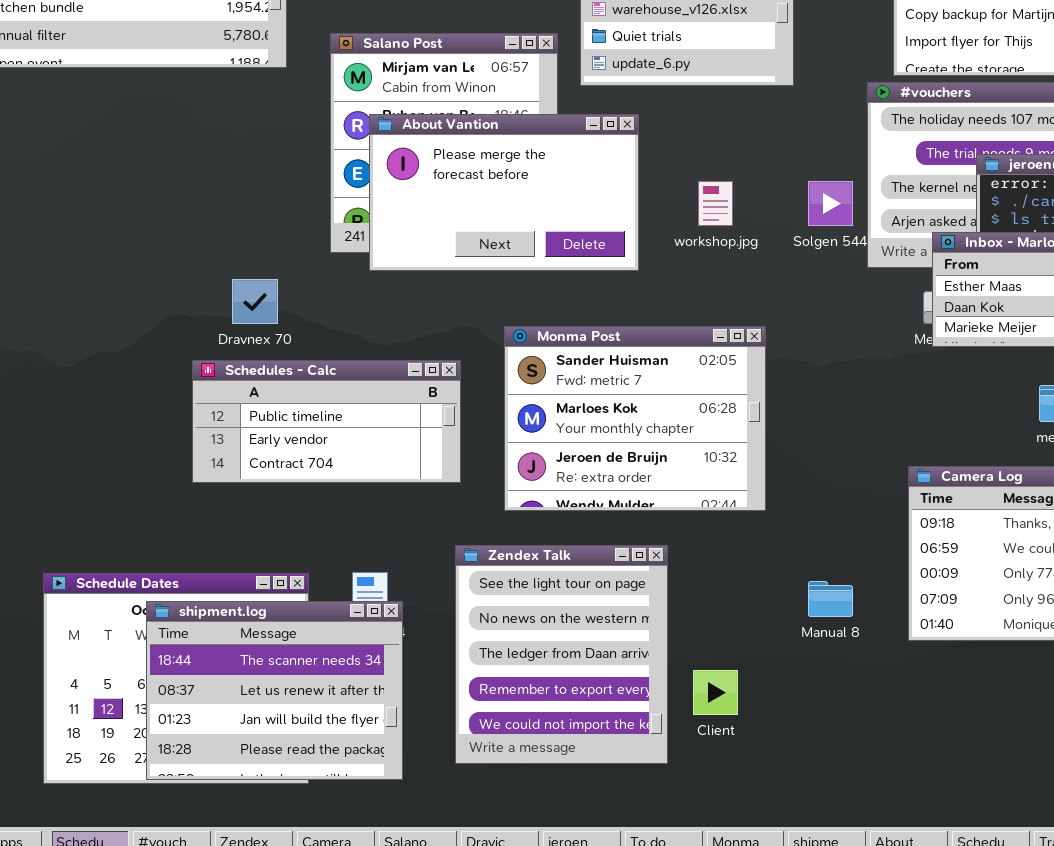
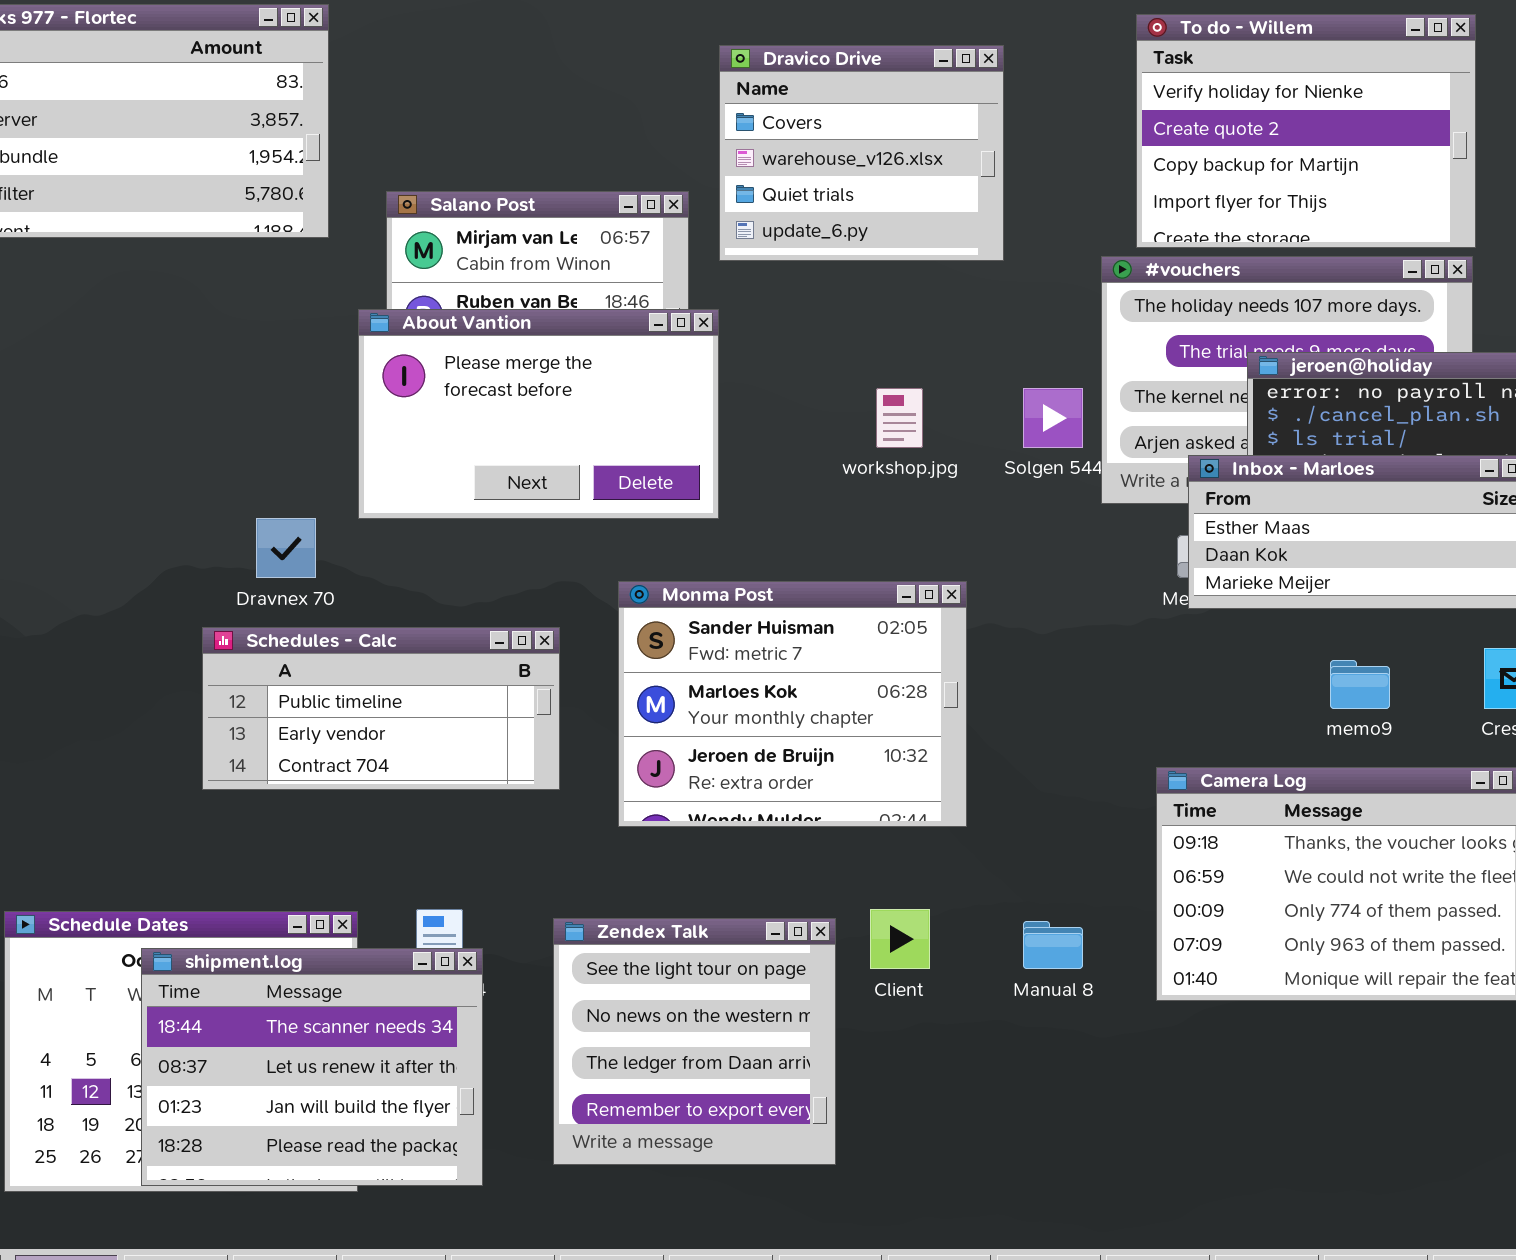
About Vantion: [369,114,639,271] -> [358,309,719,519], moved
Zendex Talk: [455,545,668,764] -> [553,918,836,1165], resized
Client: [693,670,738,715] -> [870,909,930,969], moved

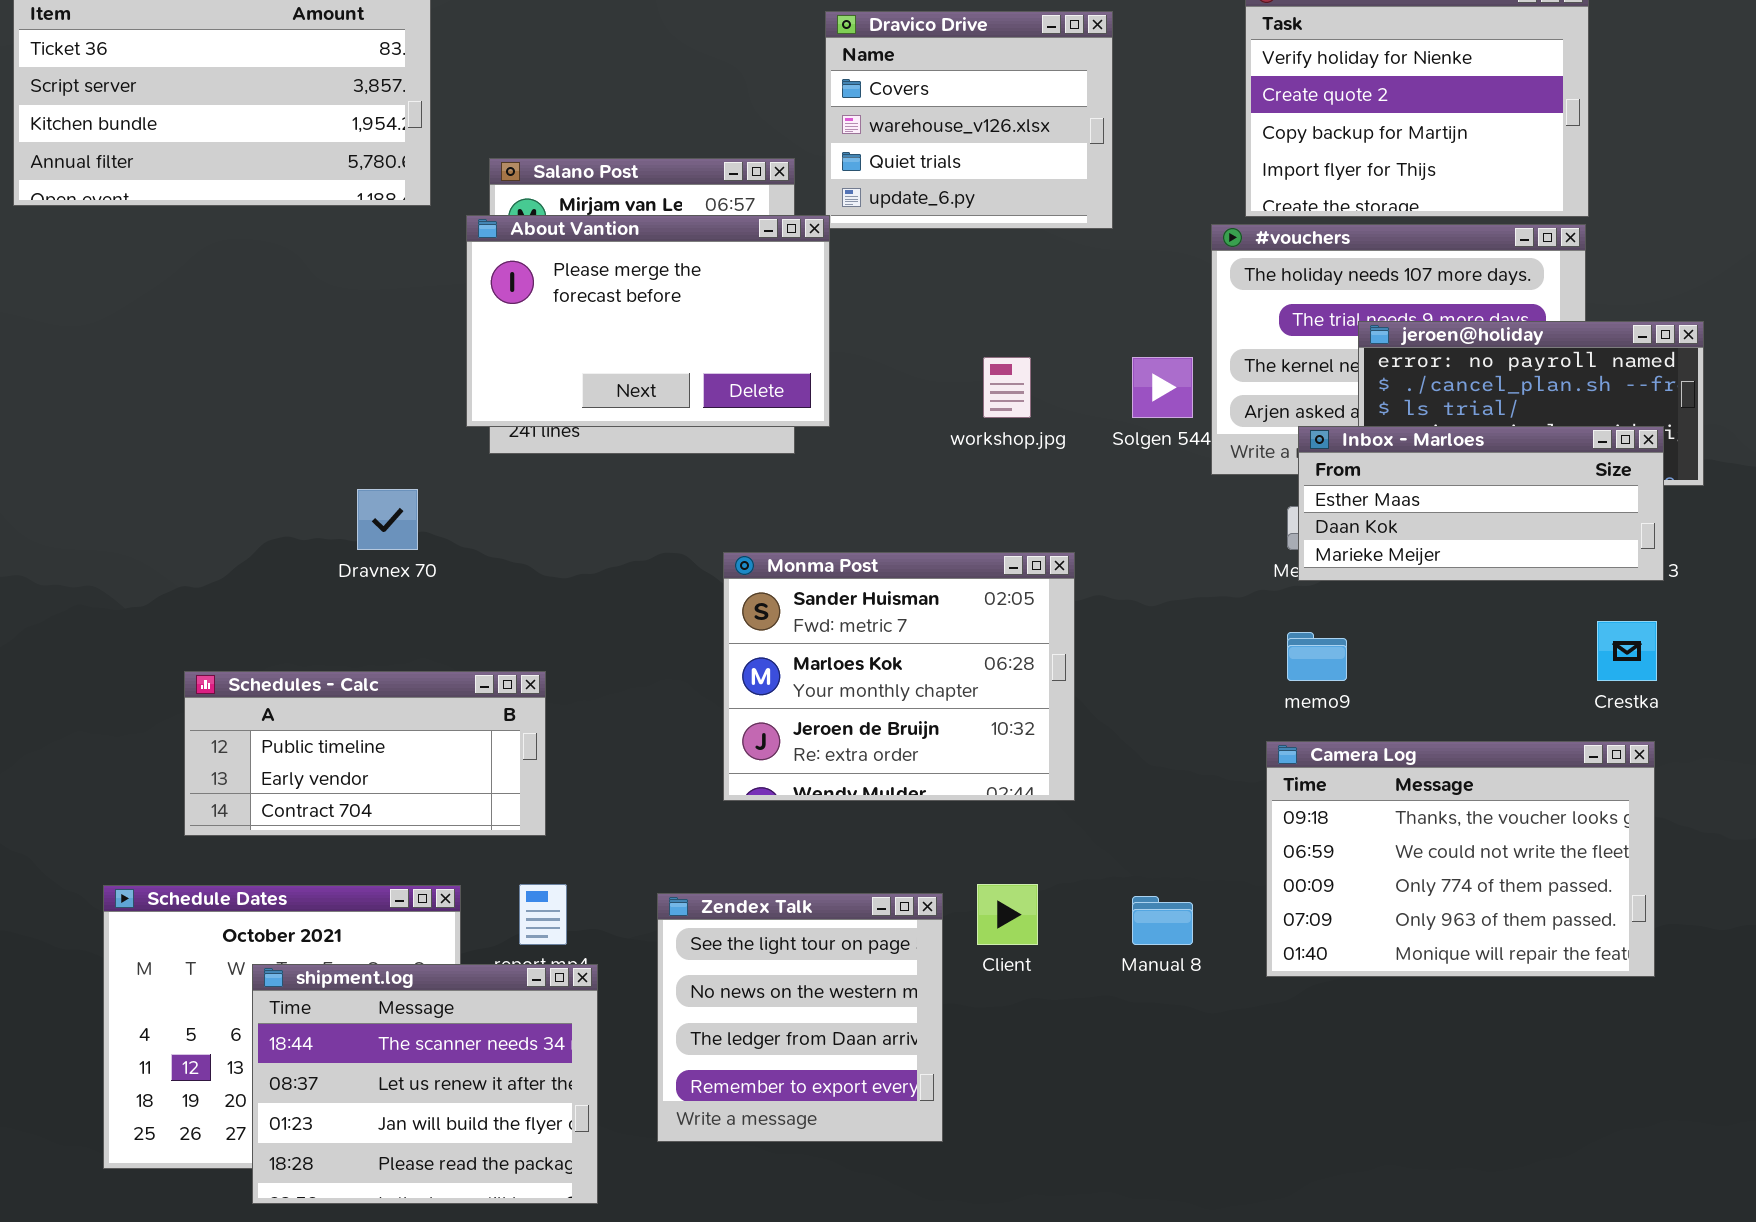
About Vantion: [358,309,719,519] -> [466,215,830,427], moved
Schedules - Calc: [202,627,560,790] -> [184,671,546,836], moved
memo9: [1330,660,1390,709] -> [1287,632,1347,681], moved
shipment.log: [141,948,483,1186] -> [252,964,598,1204], moved

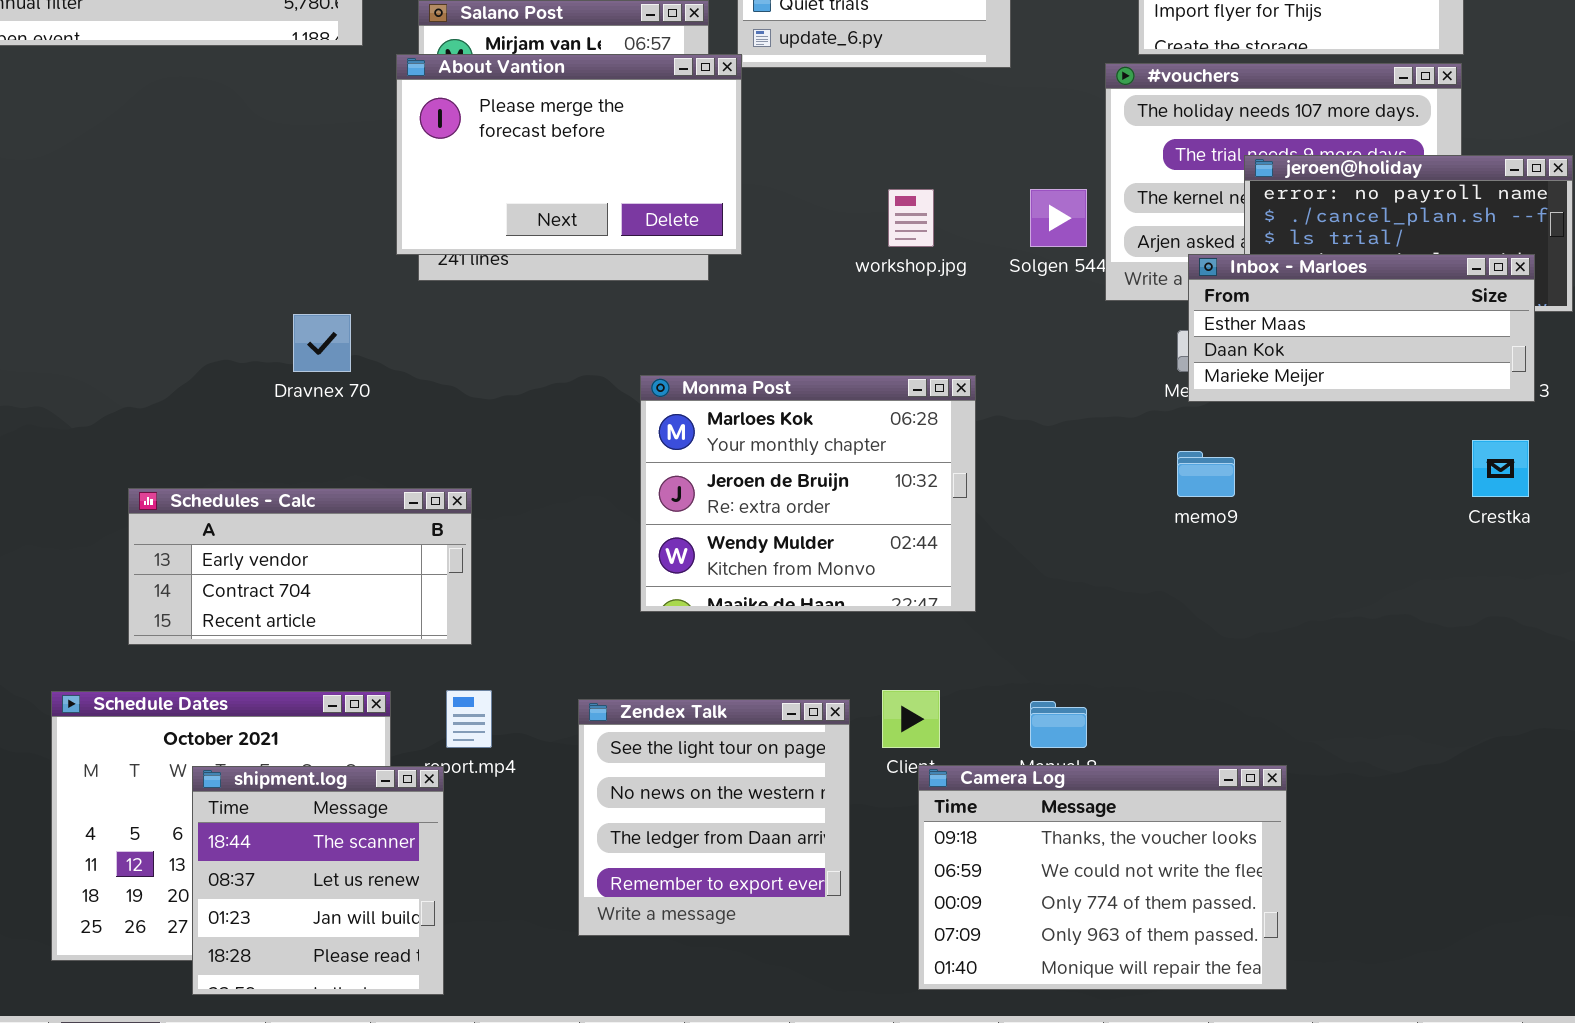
Monma Post: [723,552,1075,801] -> [640,375,976,612], scrolled down 1 row
Schedules - Calc: [184,671,546,836] -> [128,488,472,645], scrolled down 1 row
Camera Log: [1266,741,1655,977] -> [918,765,1287,990], moved
shipment.log: [252,964,598,1204] -> [192,766,444,995], resized

